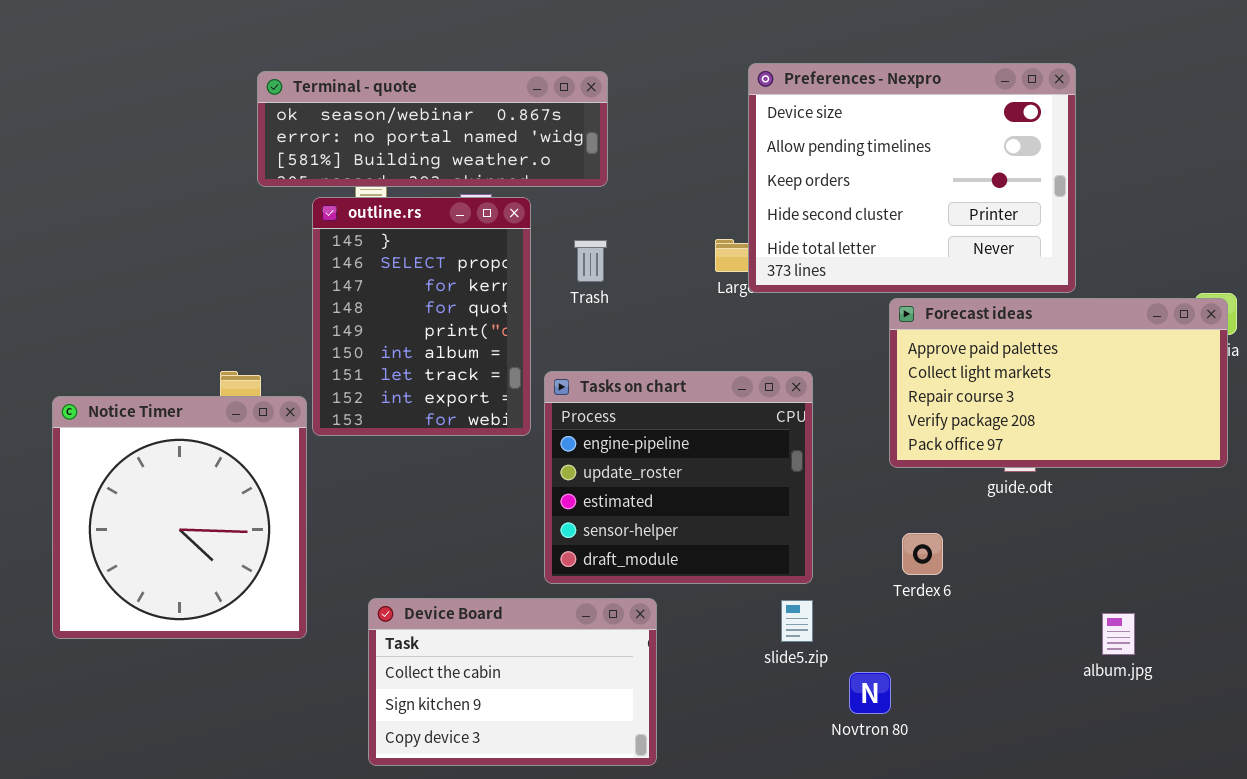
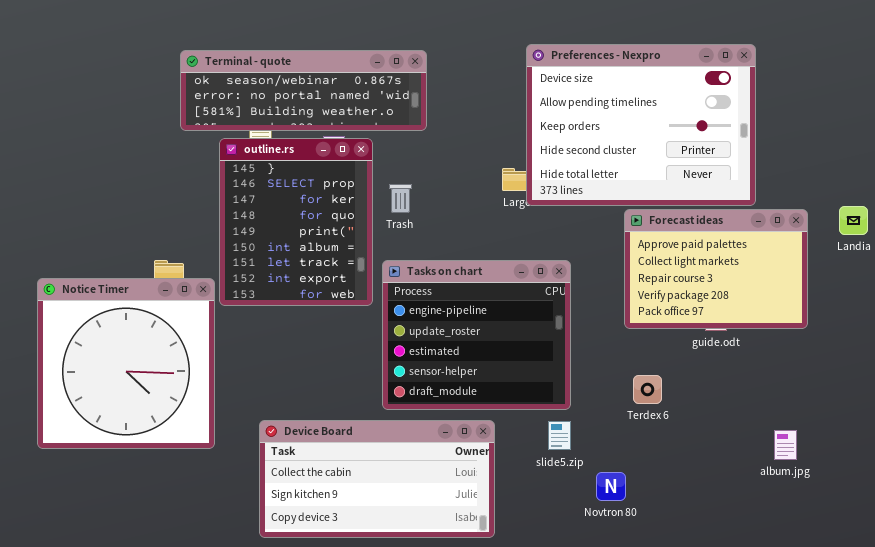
Trash: [574,240,607,282] -> [389,184,412,213], moved
Forecast ideas: [889,298,1228,468] -> [624,209,808,329], resized
Device Board: [368,598,657,766] -> [259,420,495,538], resized

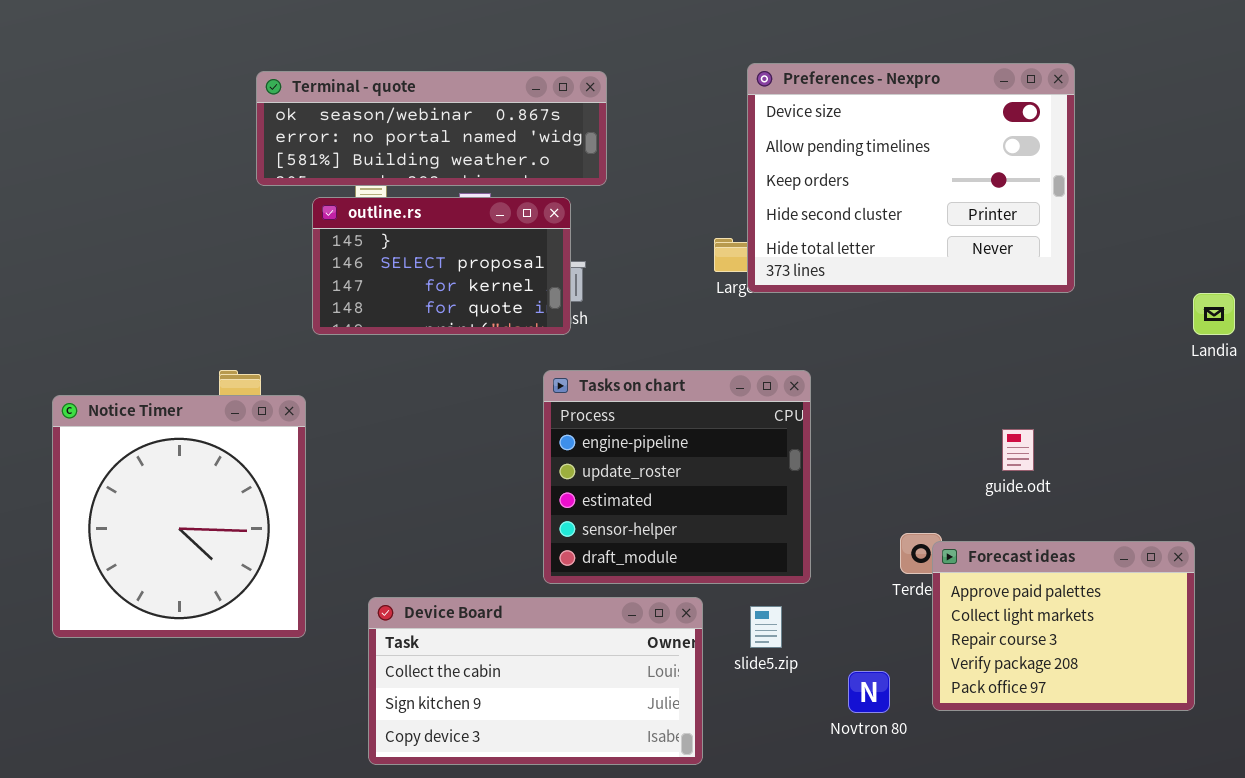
outline.rs: [219,138,373,306] -> [312,197,571,335], resized
Forecast ideas: [624,209,808,329] -> [932,541,1195,711], moved
slide5.zip: [548,421,571,450] -> [750,606,782,648], moved

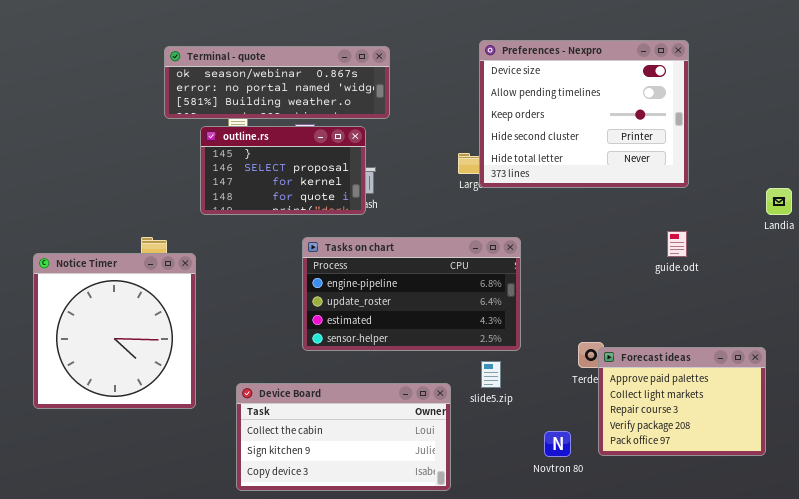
Tasks on chart: [543,370,811,584] -> [302,237,521,351], resized
guide.odt: [1002,429,1034,471] -> [667,231,687,257], moved
slide5.zip: [750,606,782,648] -> [481,361,501,388], moved

